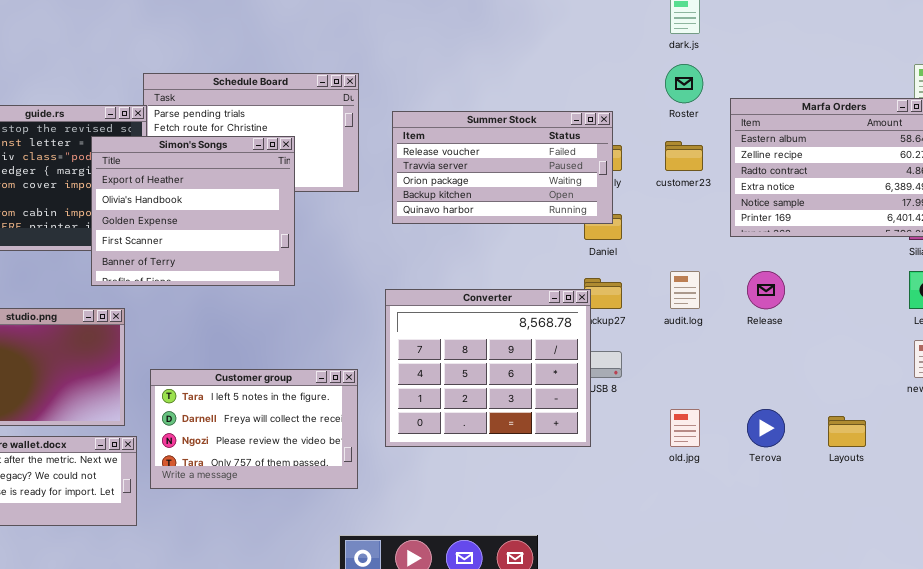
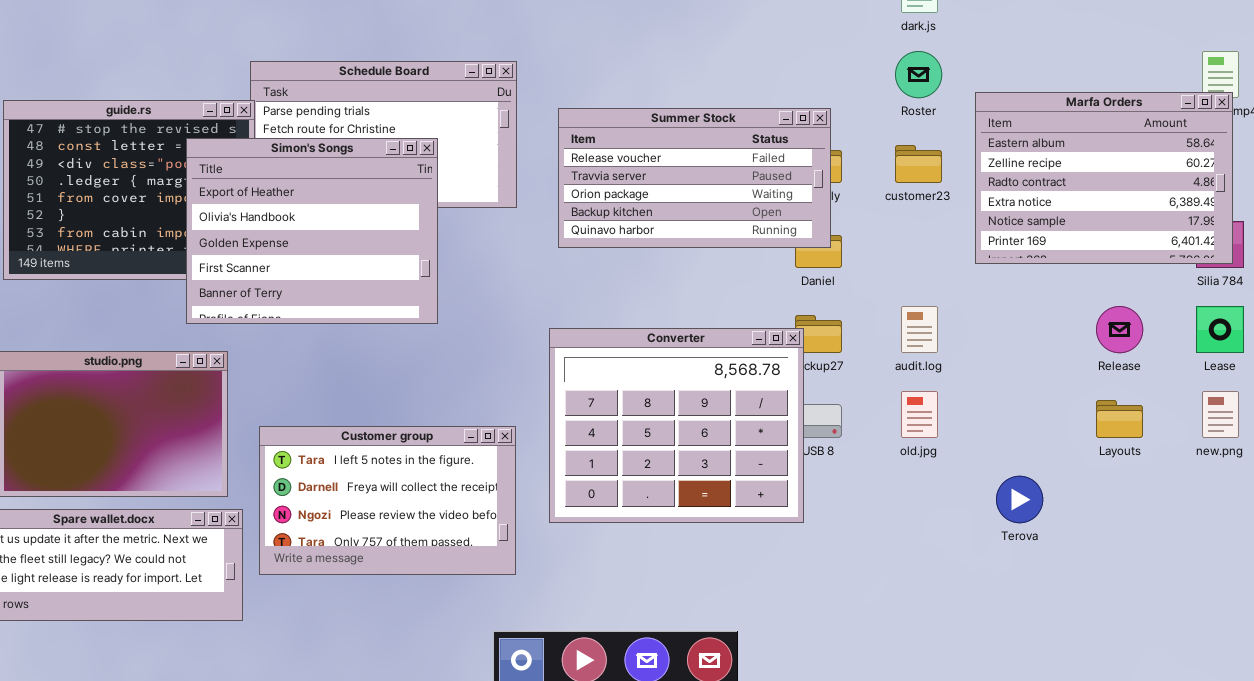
Release: [747,271,785,309] -> [1096,306,1143,353], moved
old.jpg: [670,409,700,447] -> [901,391,938,438], moved
Layouts: [828,416,866,447] -> [1096,400,1143,438], moved

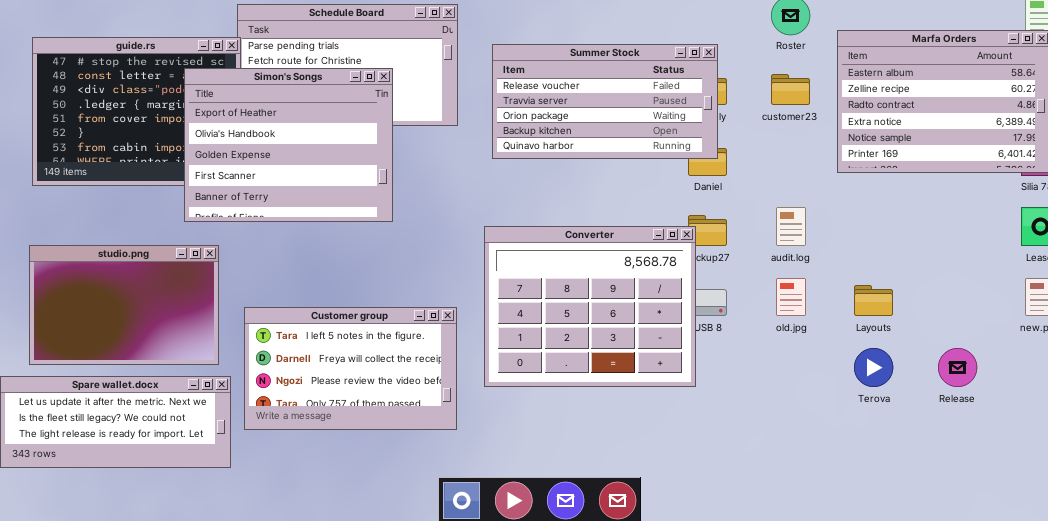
Release: [1096,306,1143,353] -> [938,348,977,387], moved
Layouts: [1096,400,1143,438] -> [854,285,893,316], moved

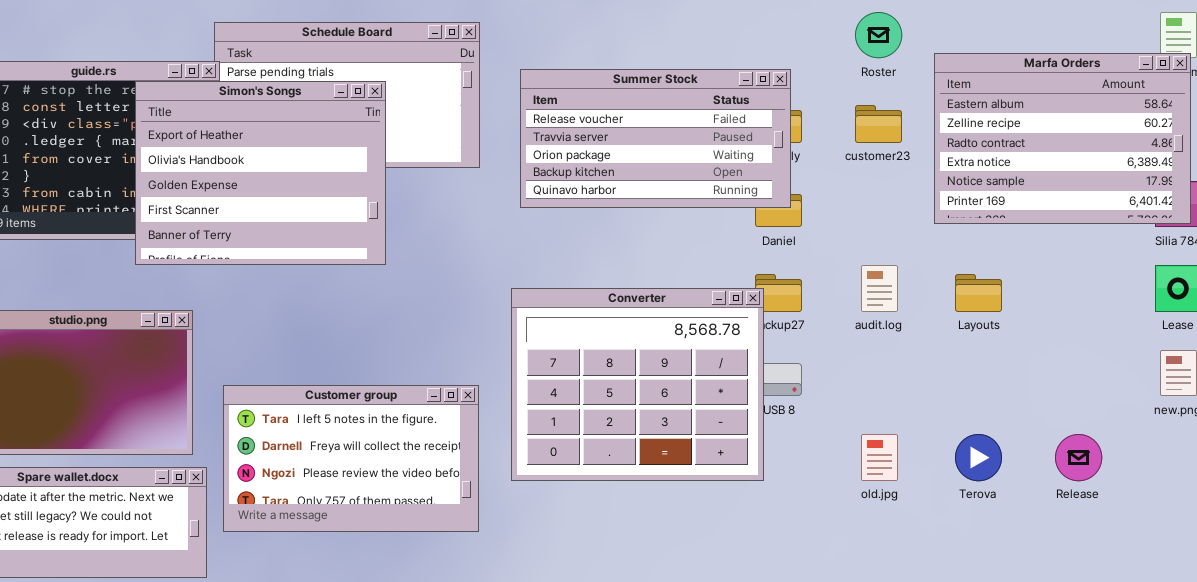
Simon's Songs: [184,68,393,222] -> [135,81,386,265], moved
old.jpg: [776,278,806,316] -> [861,434,898,481], moved
Layouts: [854,285,893,316] -> [955,274,1002,312], moved

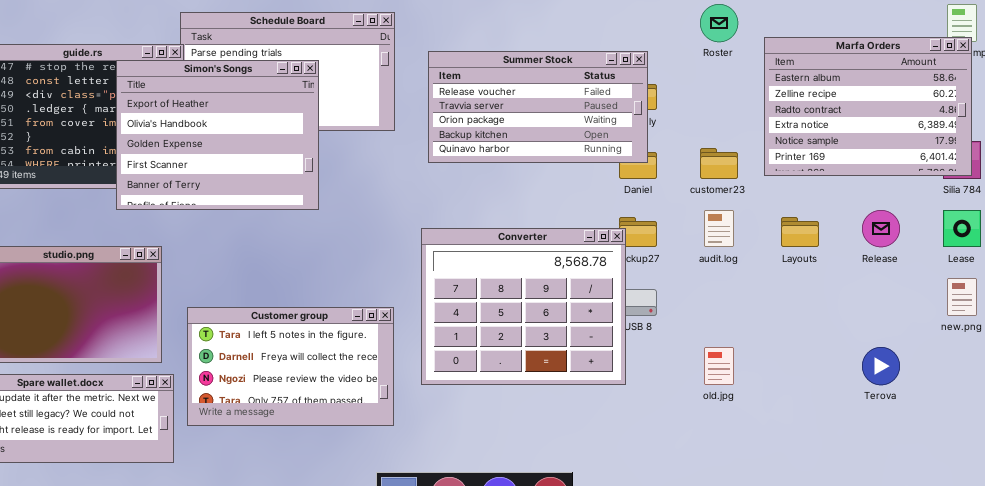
customer23: [855,105,902,143] -> [700,148,738,179], moved
Terova: [955,434,1002,481] -> [862,347,900,385], moved
Release: [1055,434,1102,481] -> [862,210,900,247], moved

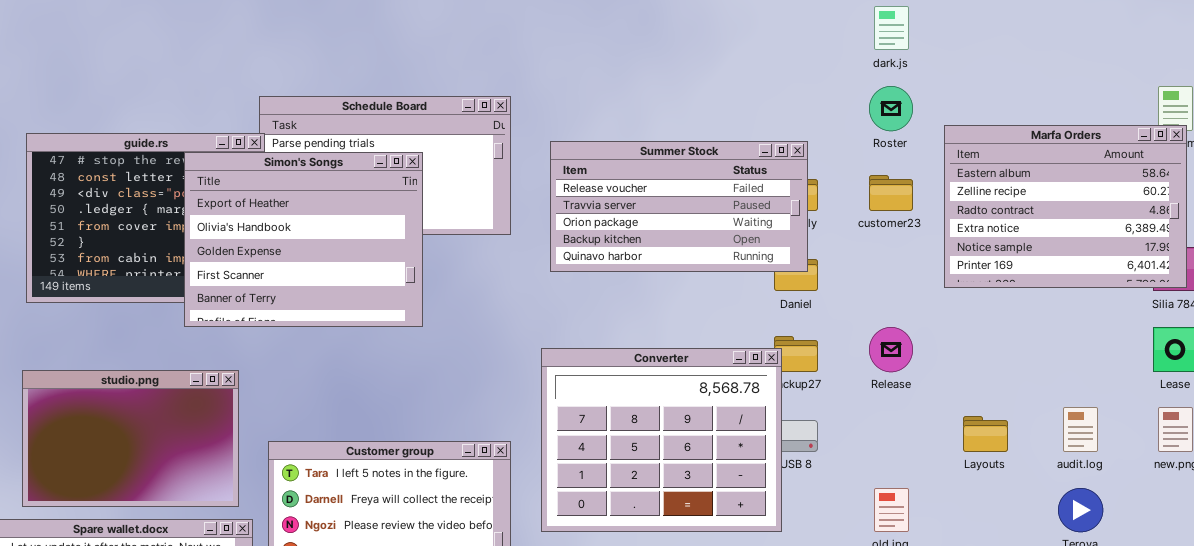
customer23: [700,148,738,179] -> [869,175,913,211], moved
audit.log: [704,210,734,247] -> [1063,407,1098,452], moved
Release: [862,210,900,247] -> [869,327,913,372], moved
Layouts: [781,217,819,247] -> [963,416,1008,452], moved

